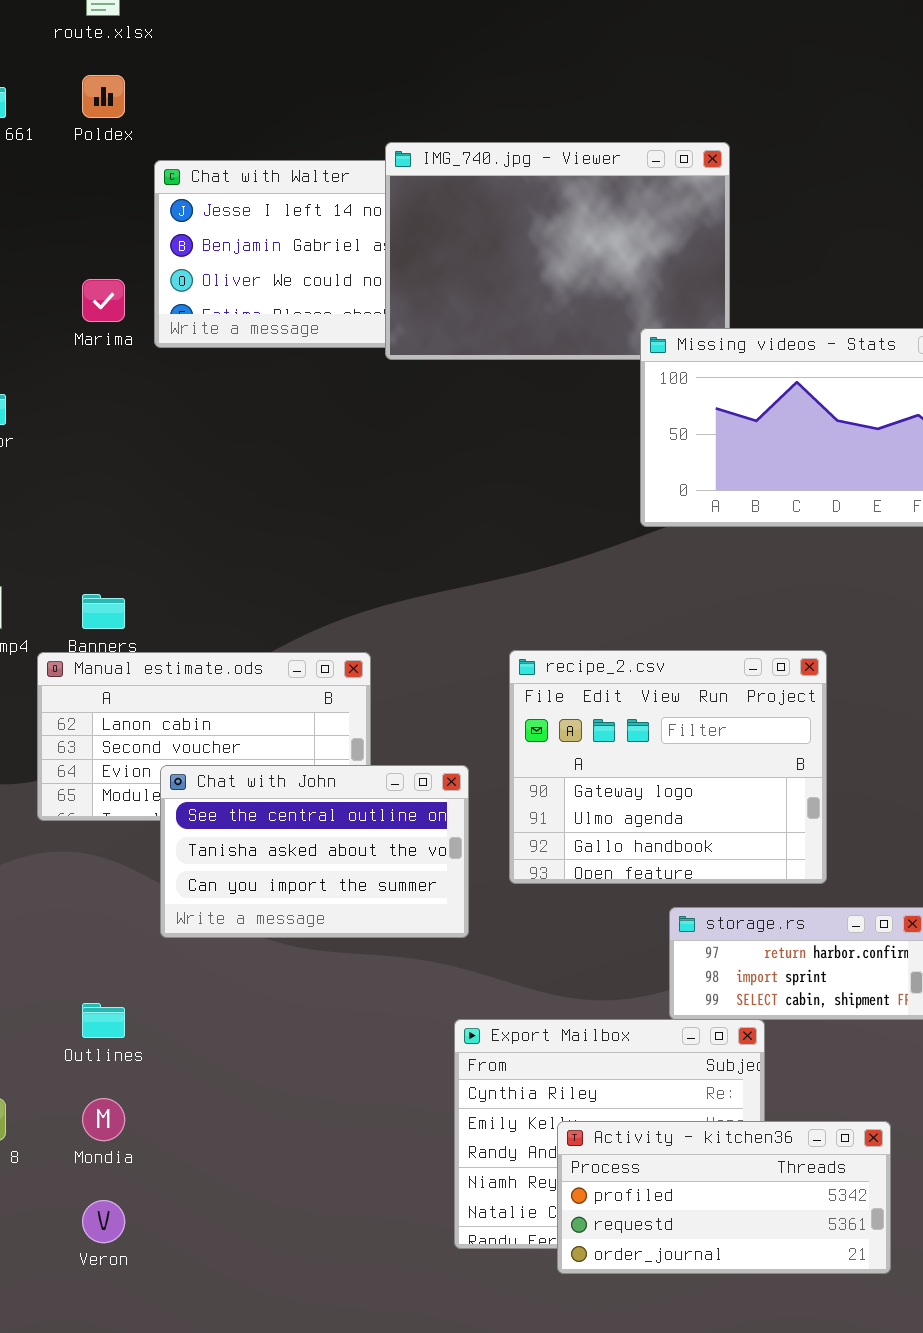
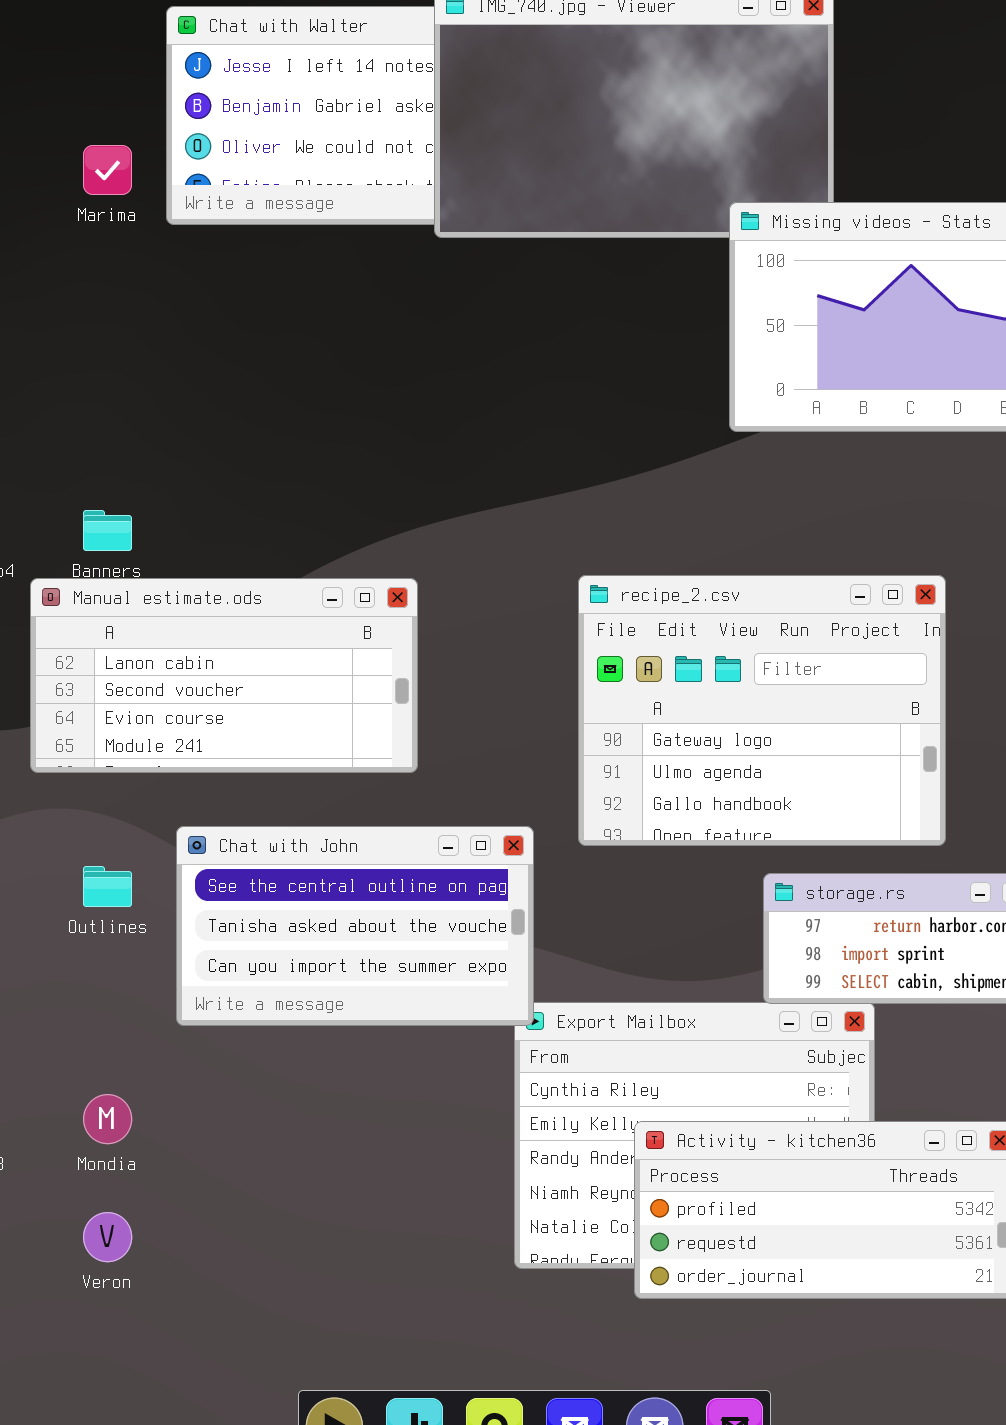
Chat with John: [160,765,469,938] -> [176,826,534,1026], moved
Outlines: [82,1003,125,1038] -> [83,866,132,907], moved

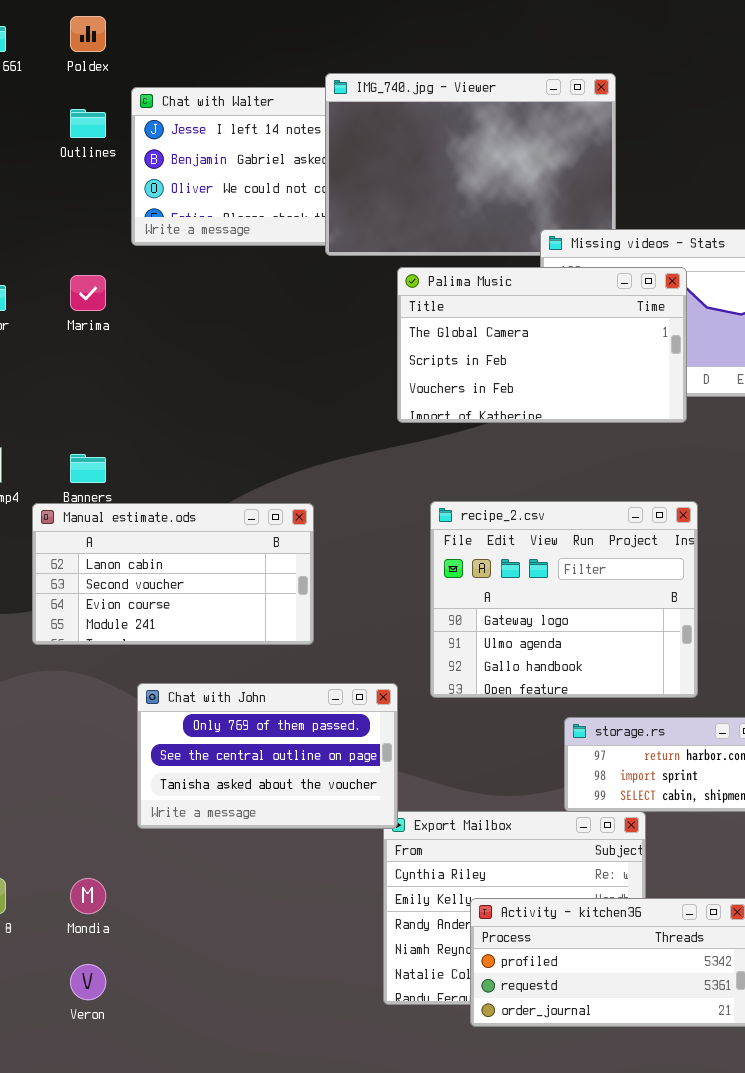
Marima: [83,145,132,195] -> [70,275,106,311], moved
Palima Music: none -> [397,267,687,423], opened
Chat with John: [176,826,534,1026] -> [137,683,398,829], scrolled up 1 row
Outlines: [83,866,132,907] -> [70,109,106,138], moved

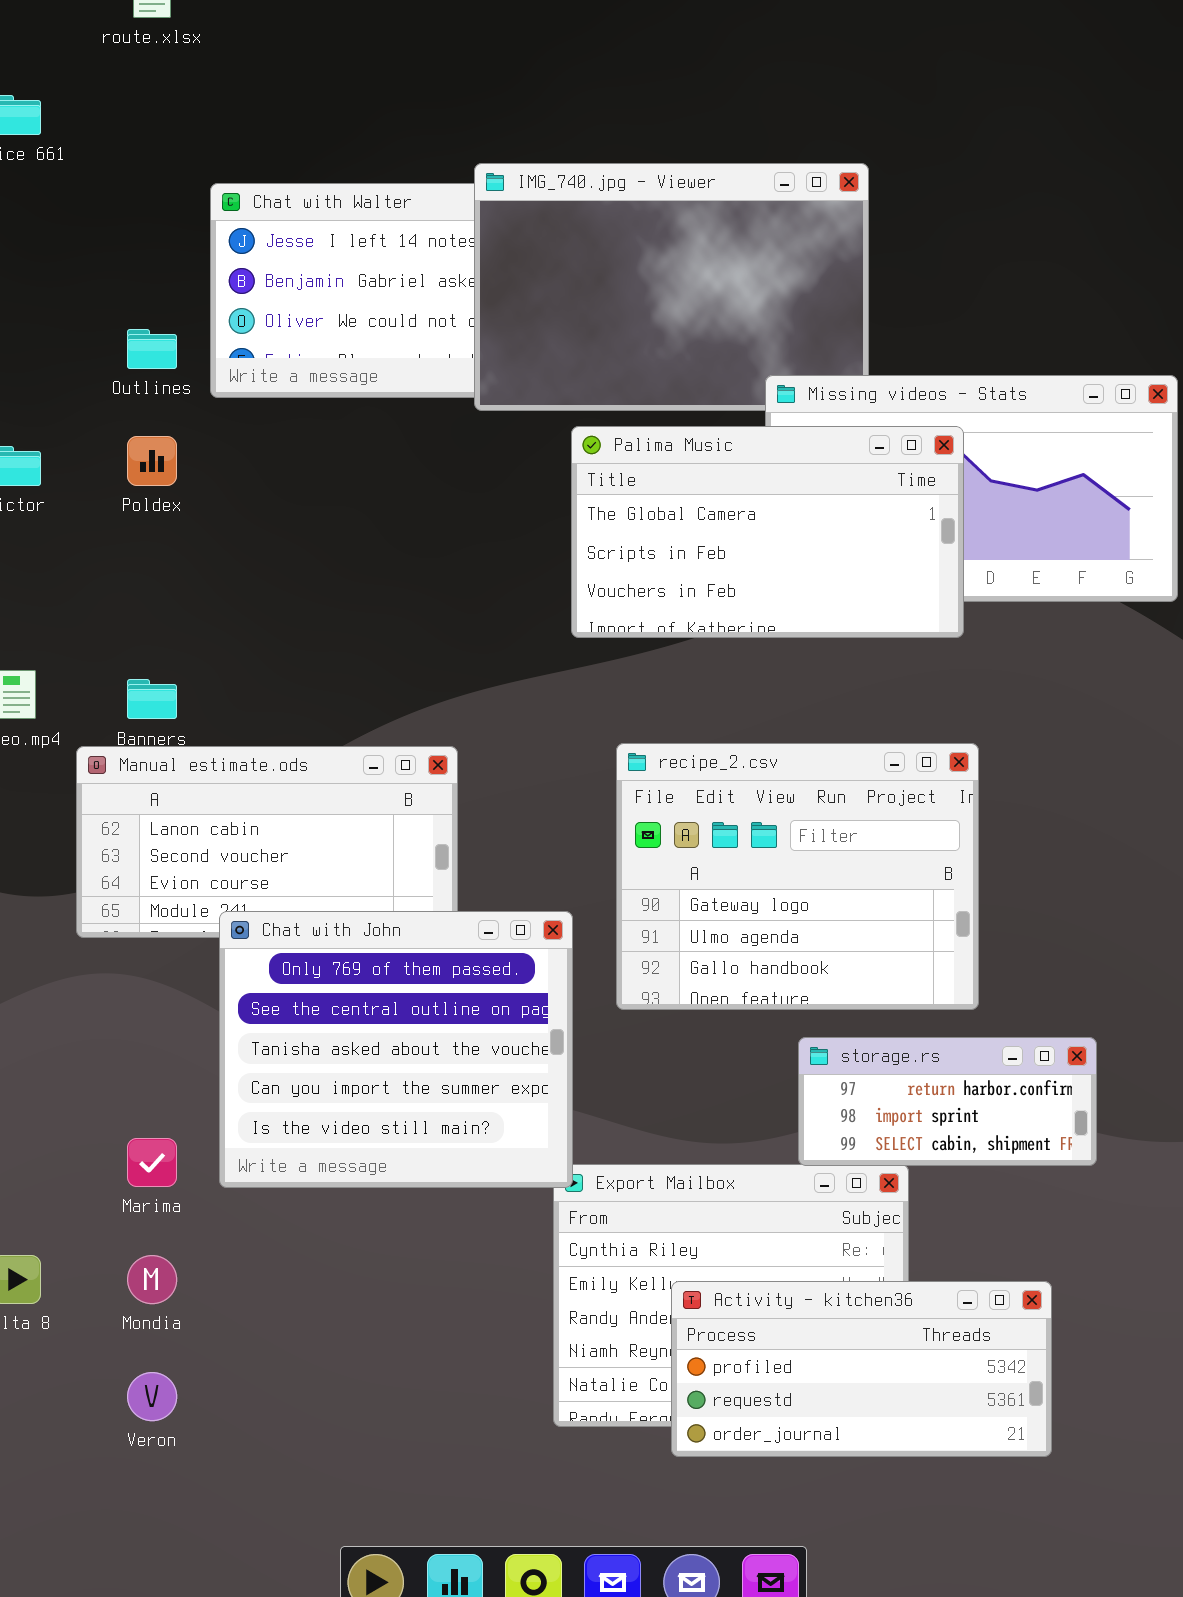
Poldex: [70,16,106,52] -> [127,436,177,486], moved
Outlines: [70,109,106,138] -> [127,329,177,369], moved
Marima: [70,275,106,311] -> [127,1138,177,1187], moved
Chat with John: [137,683,398,829] -> [219,911,573,1188], resized

